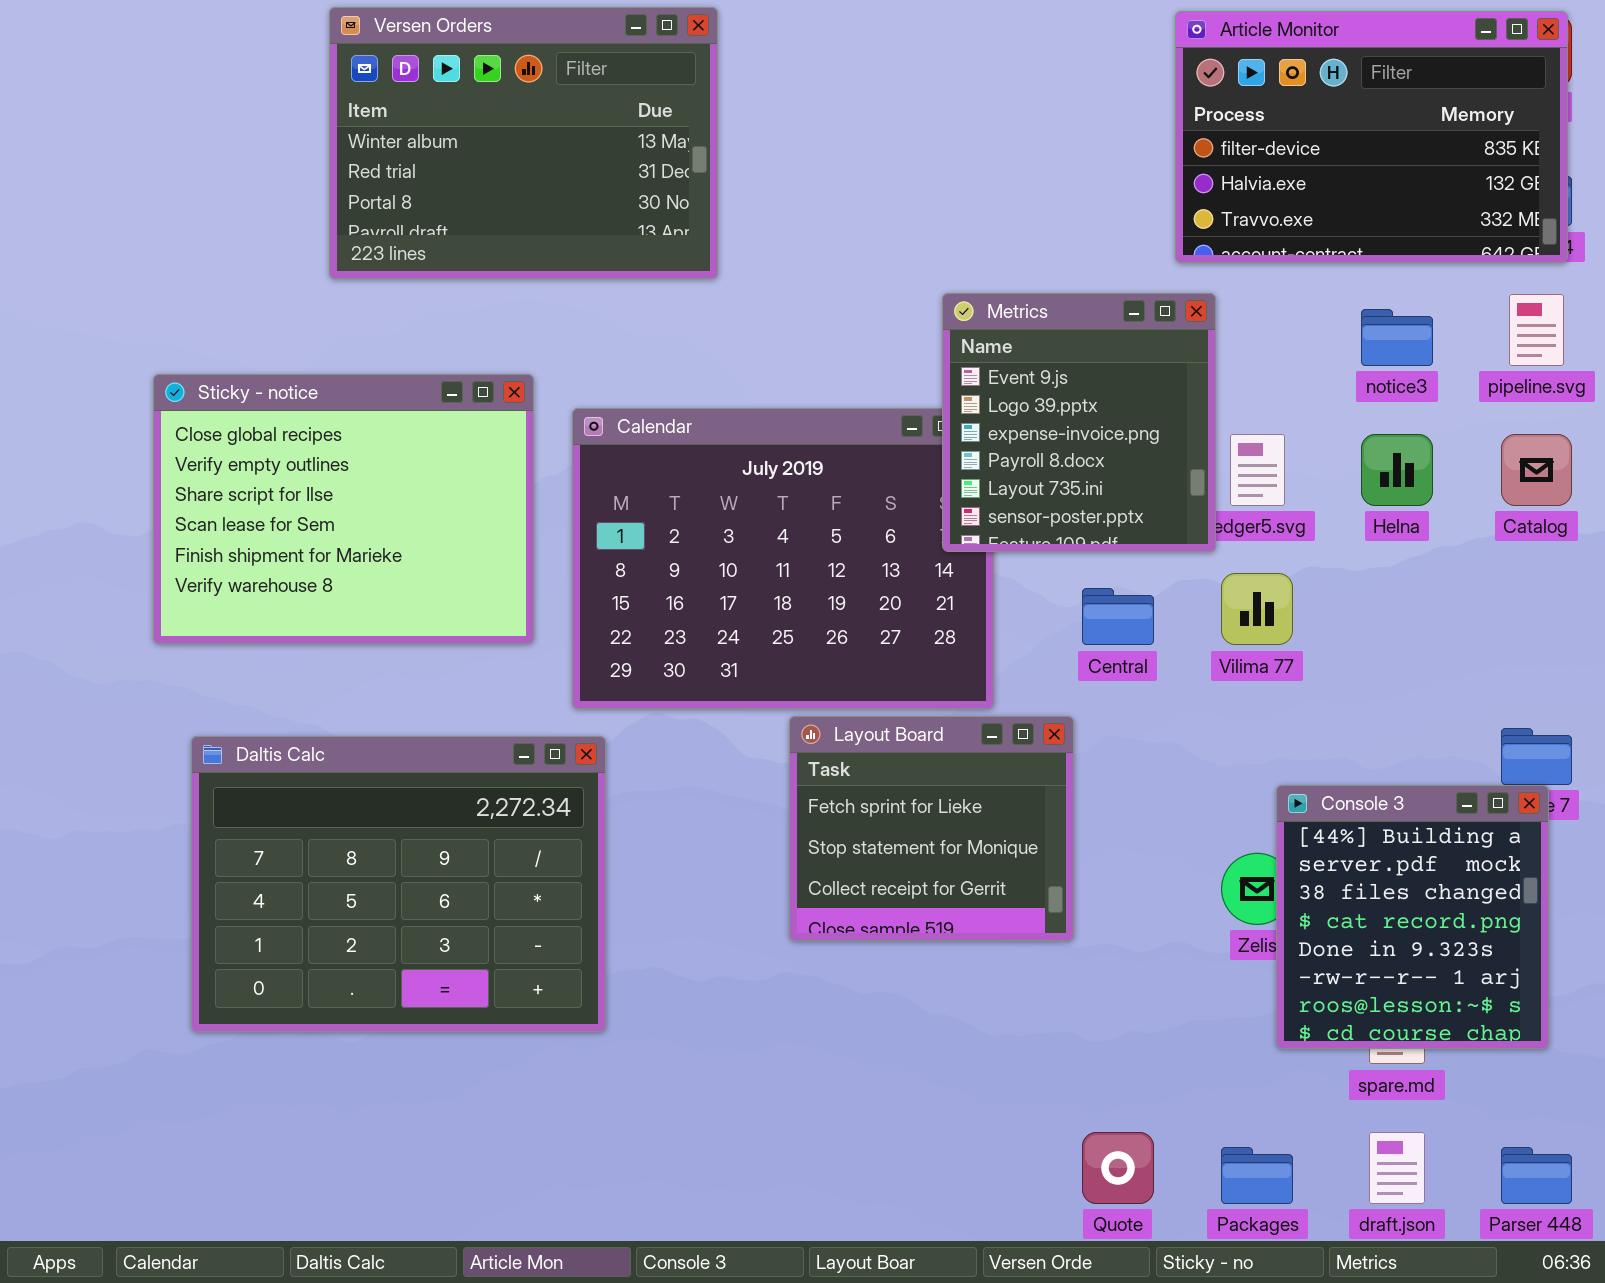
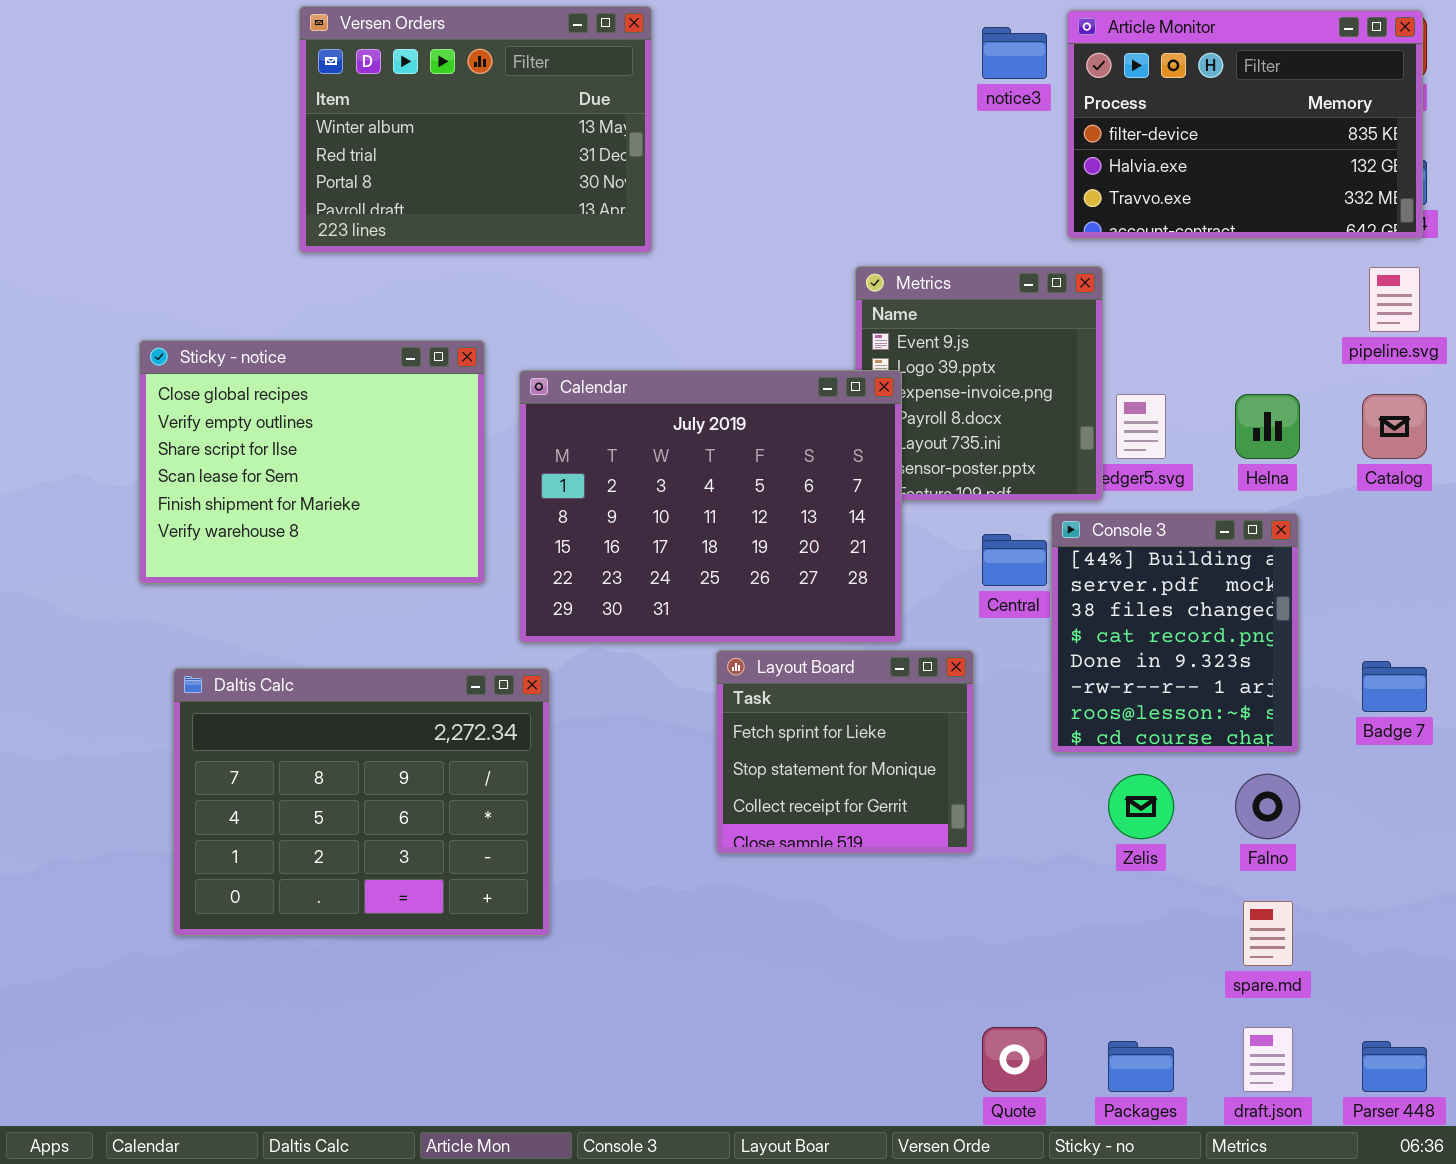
notice3: [1361,309,1433,366] -> [982,27,1047,79], moved
Calendar: [572,408,994,709] -> [519,370,902,643], raised
Console 3: [1276,785,1549,1049] -> [1051,513,1299,753], moved

